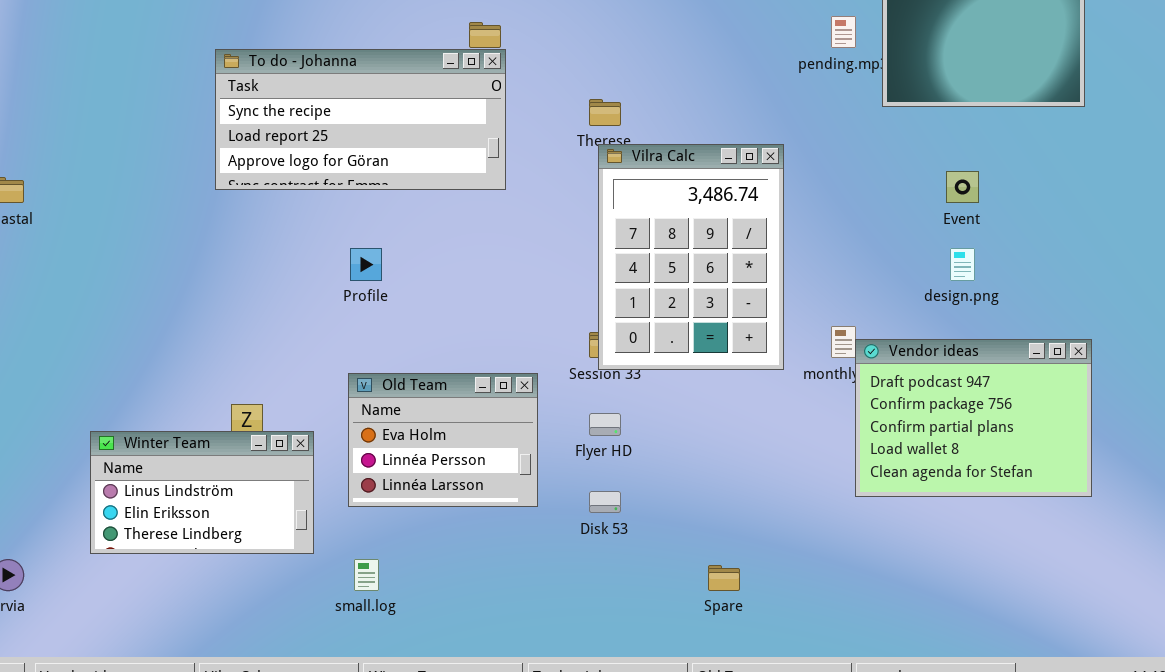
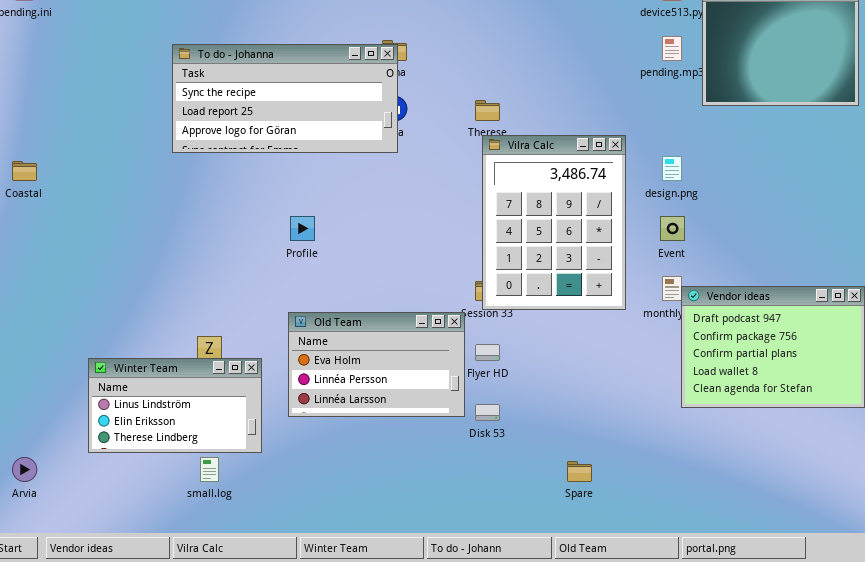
To do - Johanna: [215,49,506,190] -> [172,44,398,153], moved
Event: [946,171,979,203] -> [660,216,685,241], moved
design.png: [950,248,975,281] -> [662,156,682,181], moved
Old Team: [348,373,538,507] -> [288,312,465,417], resized
small.log: [354,559,379,591] -> [200,457,219,482], moved

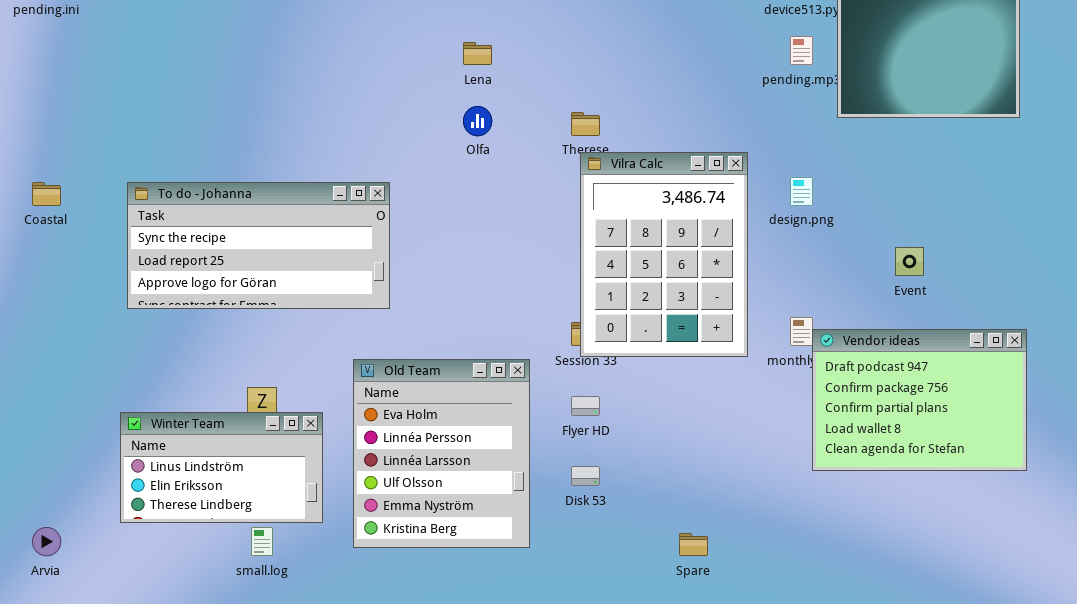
To do - Johanna: [172,44,398,153] -> [127,182,390,309], moved
Event: [660,216,685,241] -> [895,247,924,276], moved
Old Team: [288,312,465,417] -> [353,359,530,548], resized

